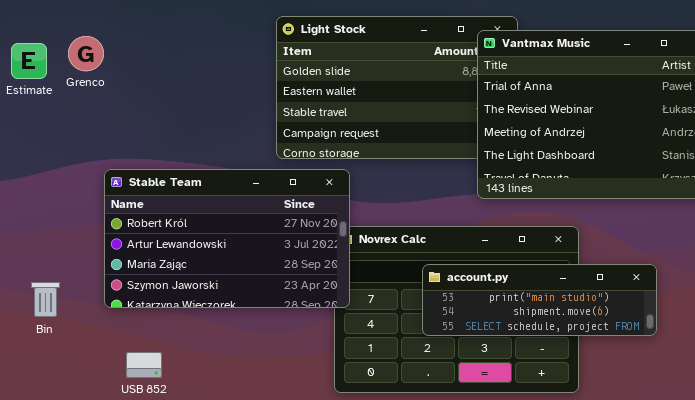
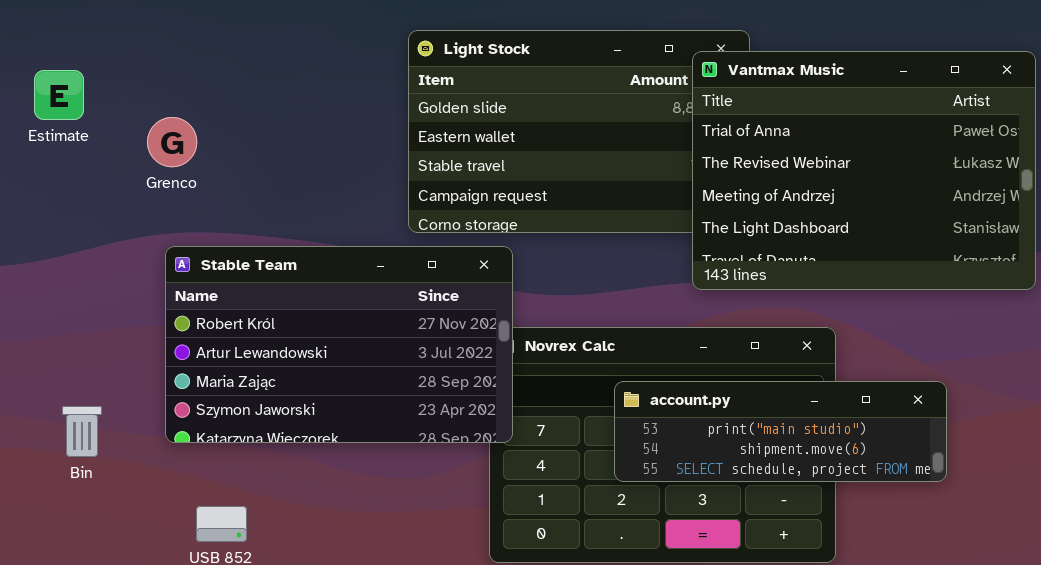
Grenco: [68,36,104,71] -> [147,117,197,167], moved

